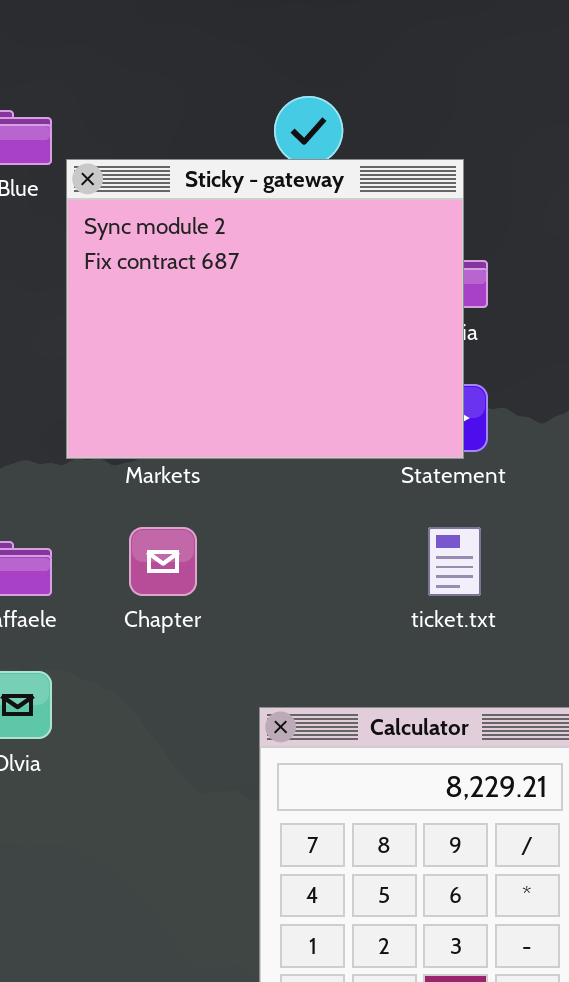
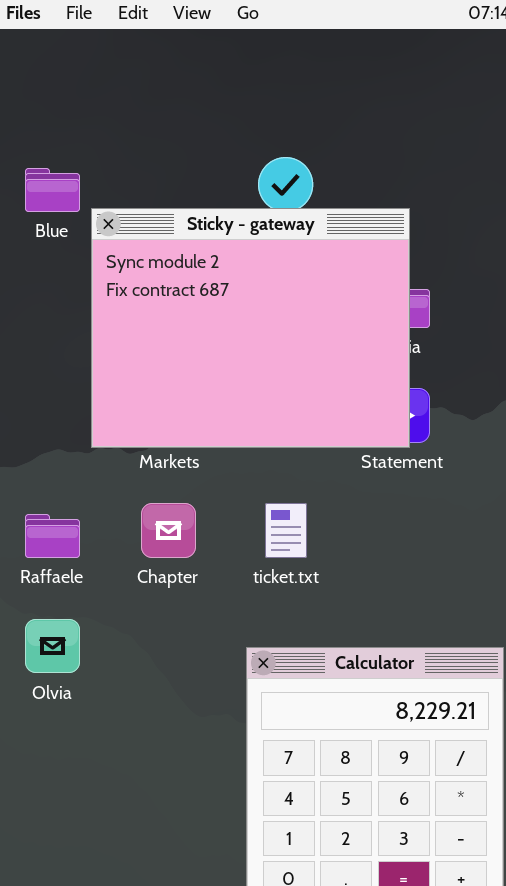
ticket.txt: [428,527,481,596] -> [265,503,307,558], moved

